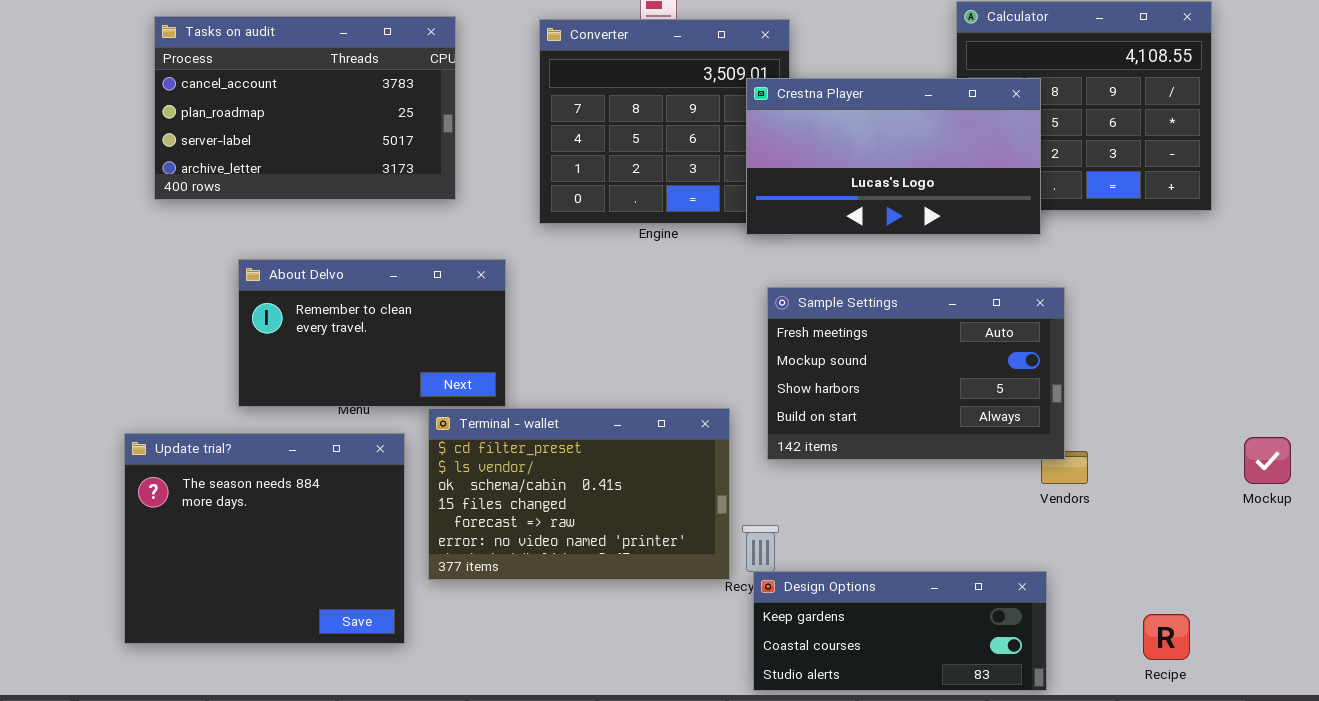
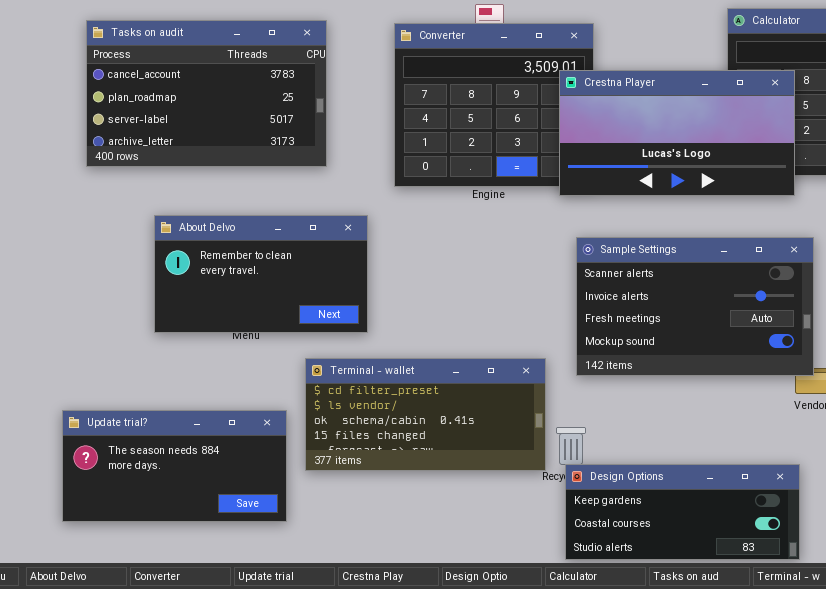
Sample Settings: [767,287,1065,460] -> [576,237,814,376], scrolled up 2 rows
Terminal - wallet: [428,408,730,580] -> [305,358,546,471], resized
Update trial?: [124,433,405,644] -> [62,410,287,522], resized

